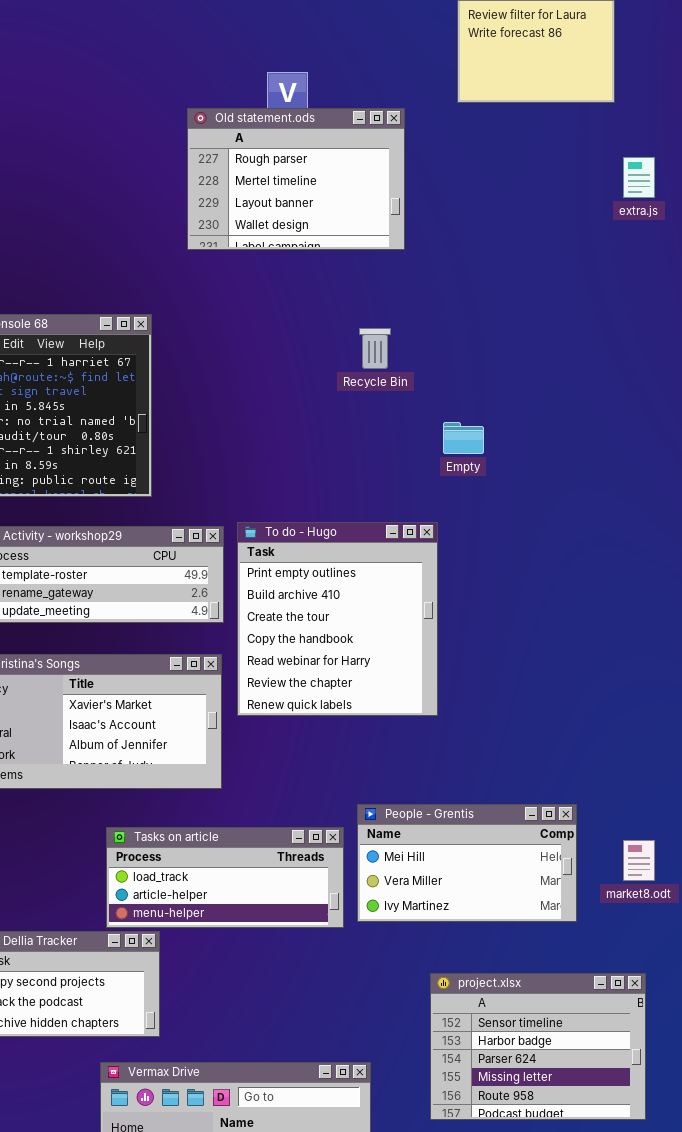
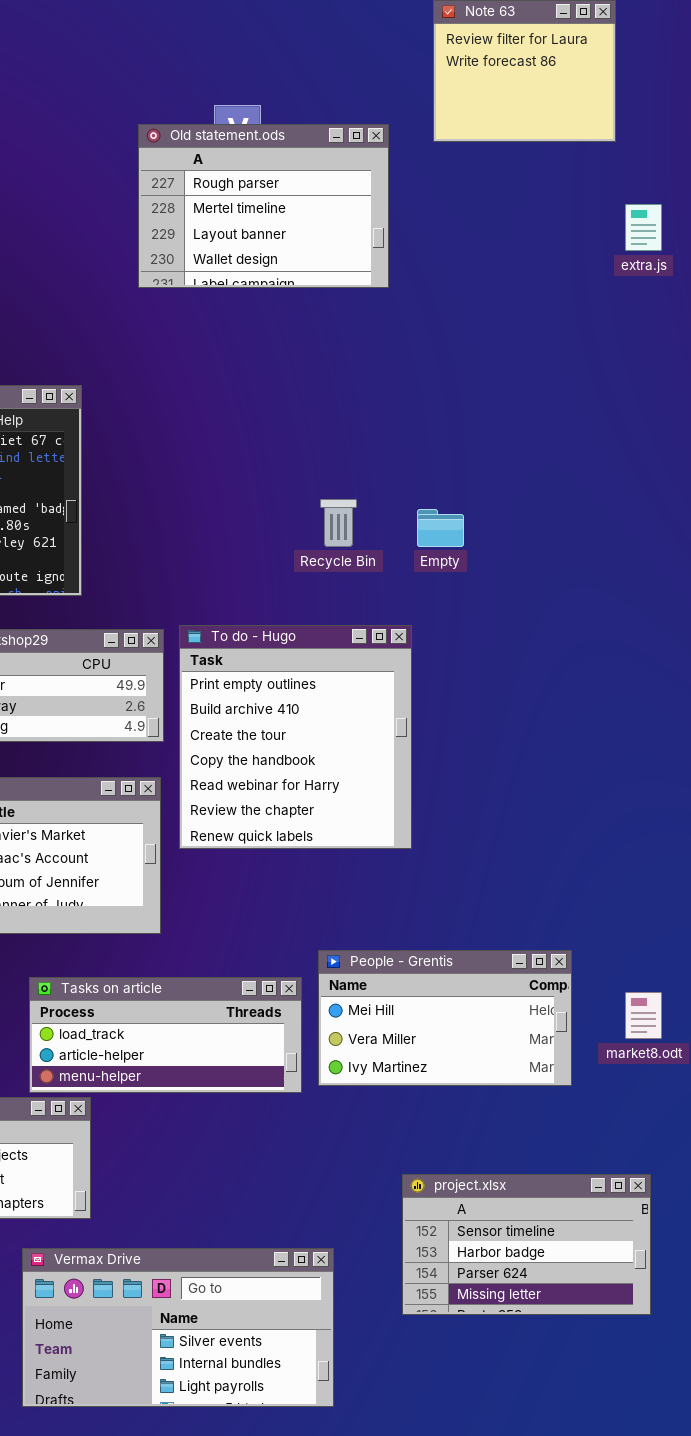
Old statement.ods: [187,108,405,250] -> [138,124,389,288], moved
Recycle Bin: [359,328,391,369] -> [320,499,357,547], moved
project.xlsx: [430,973,646,1120] -> [402,1174,651,1315], resized

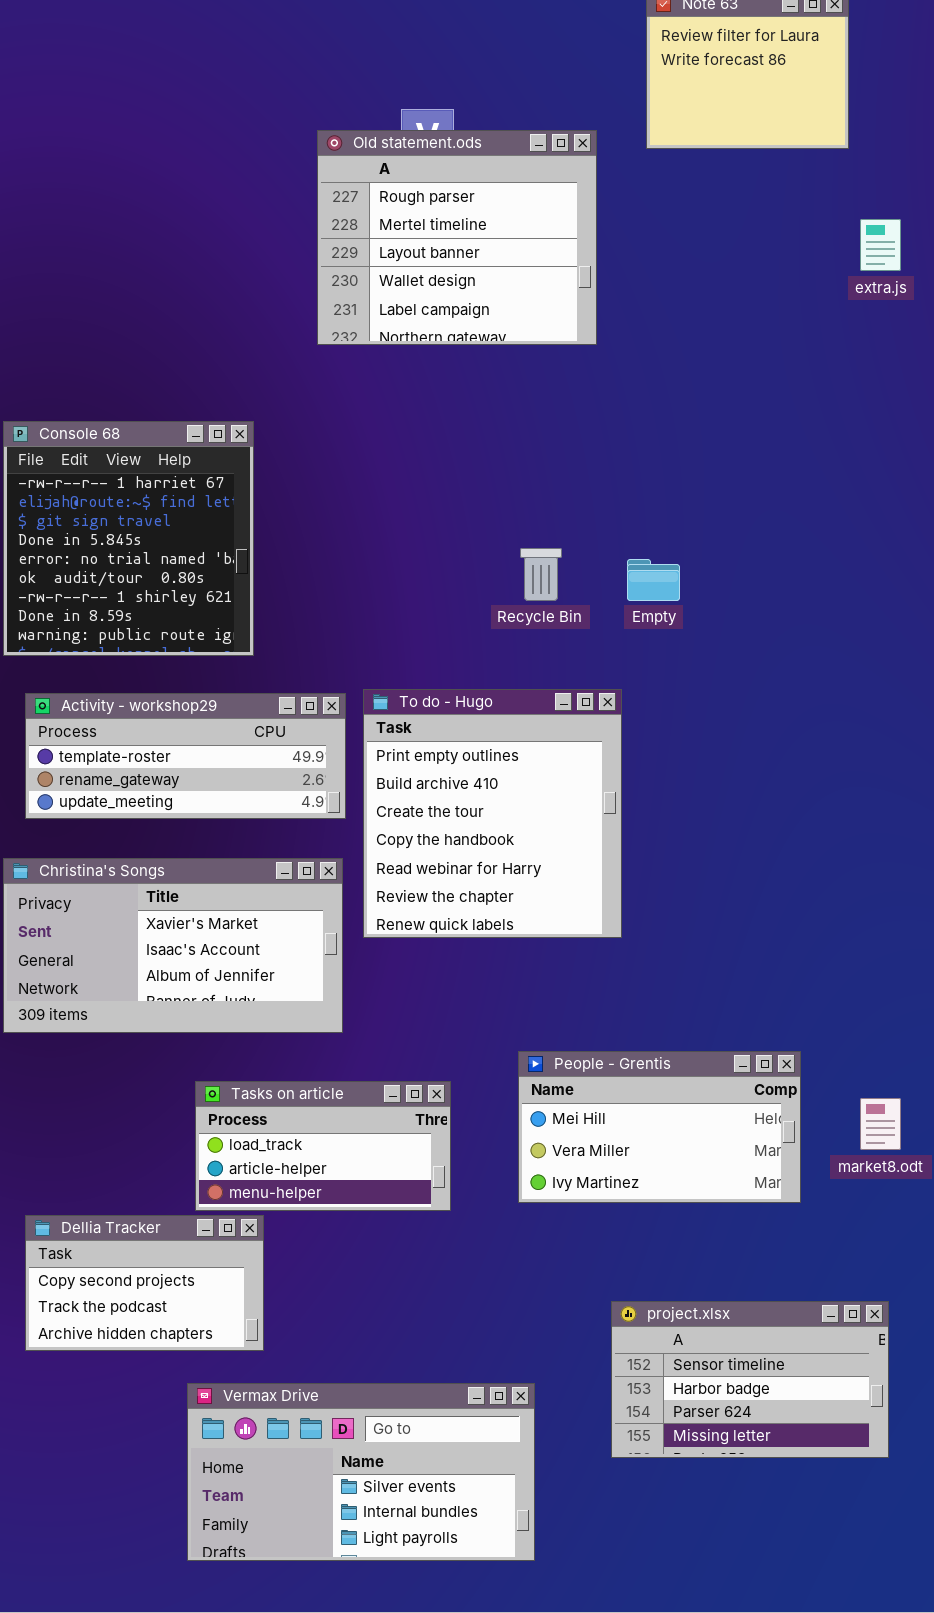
Old statement.ods: [138,124,389,288] -> [317,130,597,345], resized
Tasks on article: [29,977,302,1093] -> [195,1081,451,1211], resized

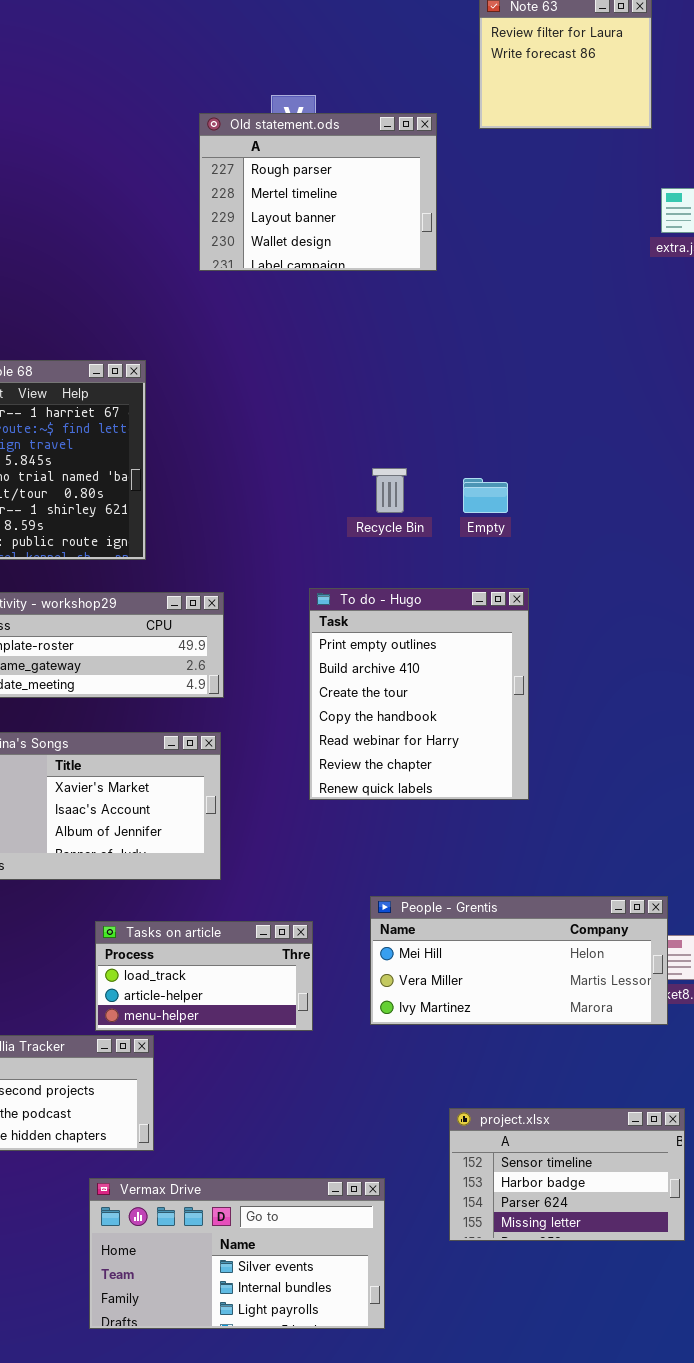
Old statement.ods: [317,130,597,345] -> [199,113,437,271], resized
To do - Hugo: [363,689,622,938] -> [309,588,529,800], moved
People - Grentis: [518,1051,801,1203] -> [370,896,668,1025], resized

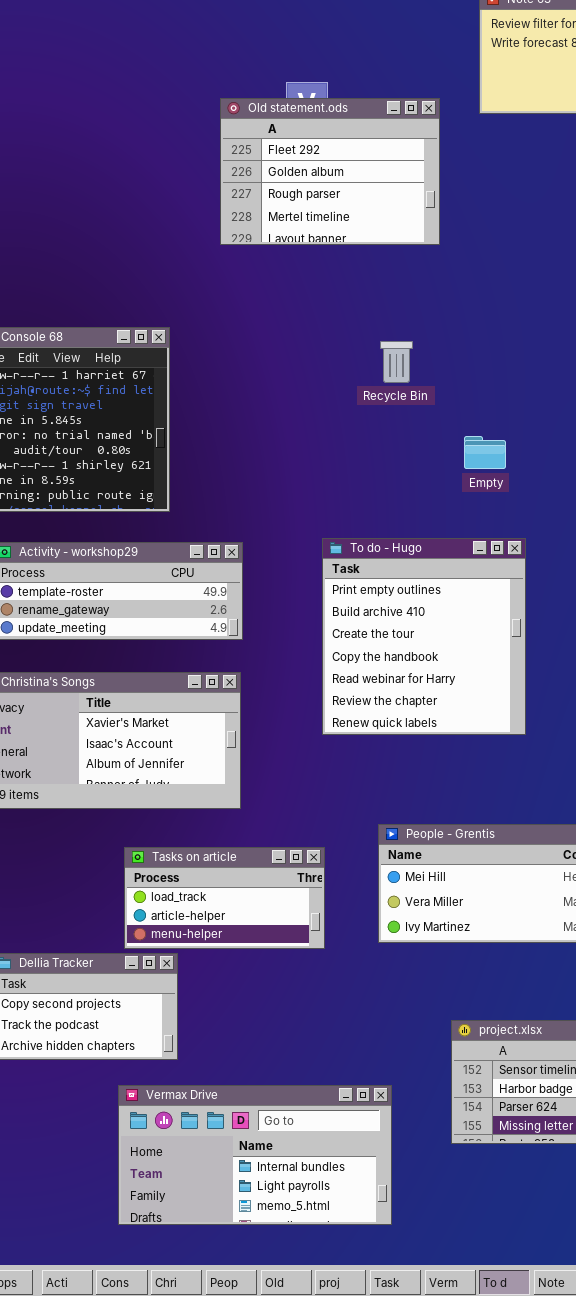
Old statement.ods: [199,113,437,271] -> [220,98,440,245], scrolled up 2 rows
Recycle Bin: [372,468,407,513] -> [380,341,413,383], moved
Vermax Drive: [89,1178,385,1329] -> [118,1085,392,1225], scrolled down 1 row

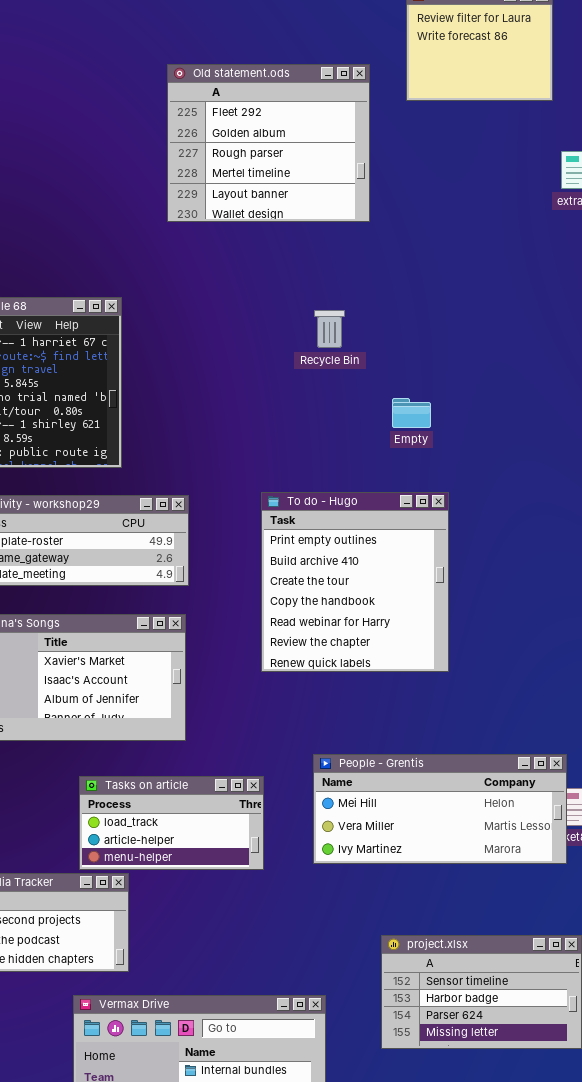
Old statement.ods: [220,98,440,245] -> [167,64,370,222], resized

